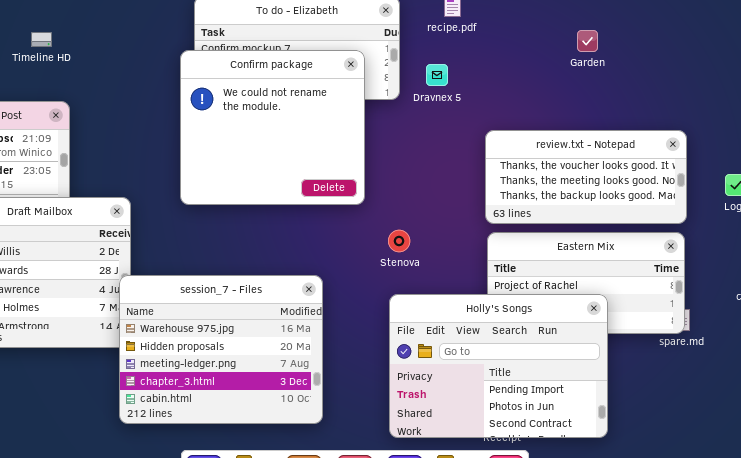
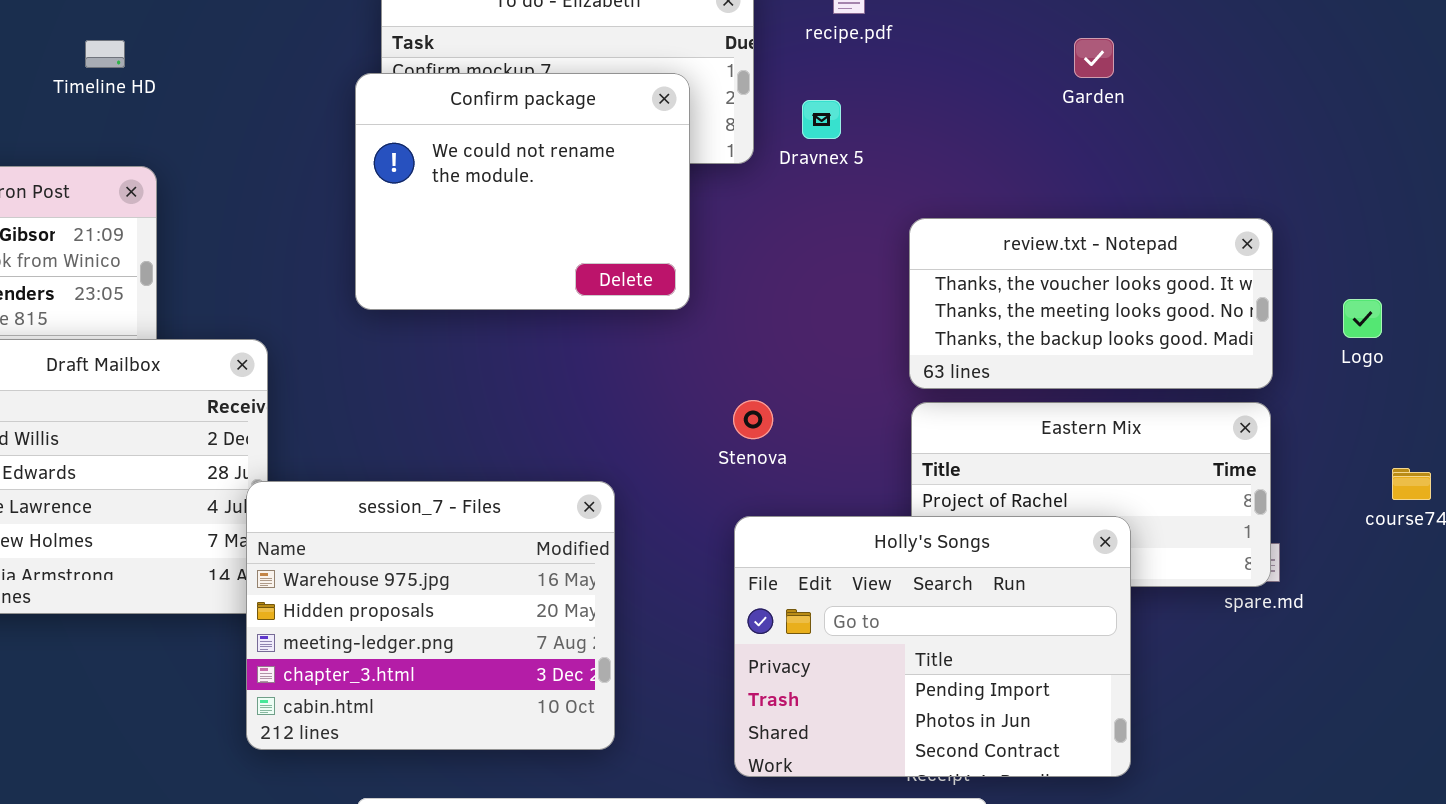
Confirm package: [180,50,365,205] -> [355,73,690,310], resized

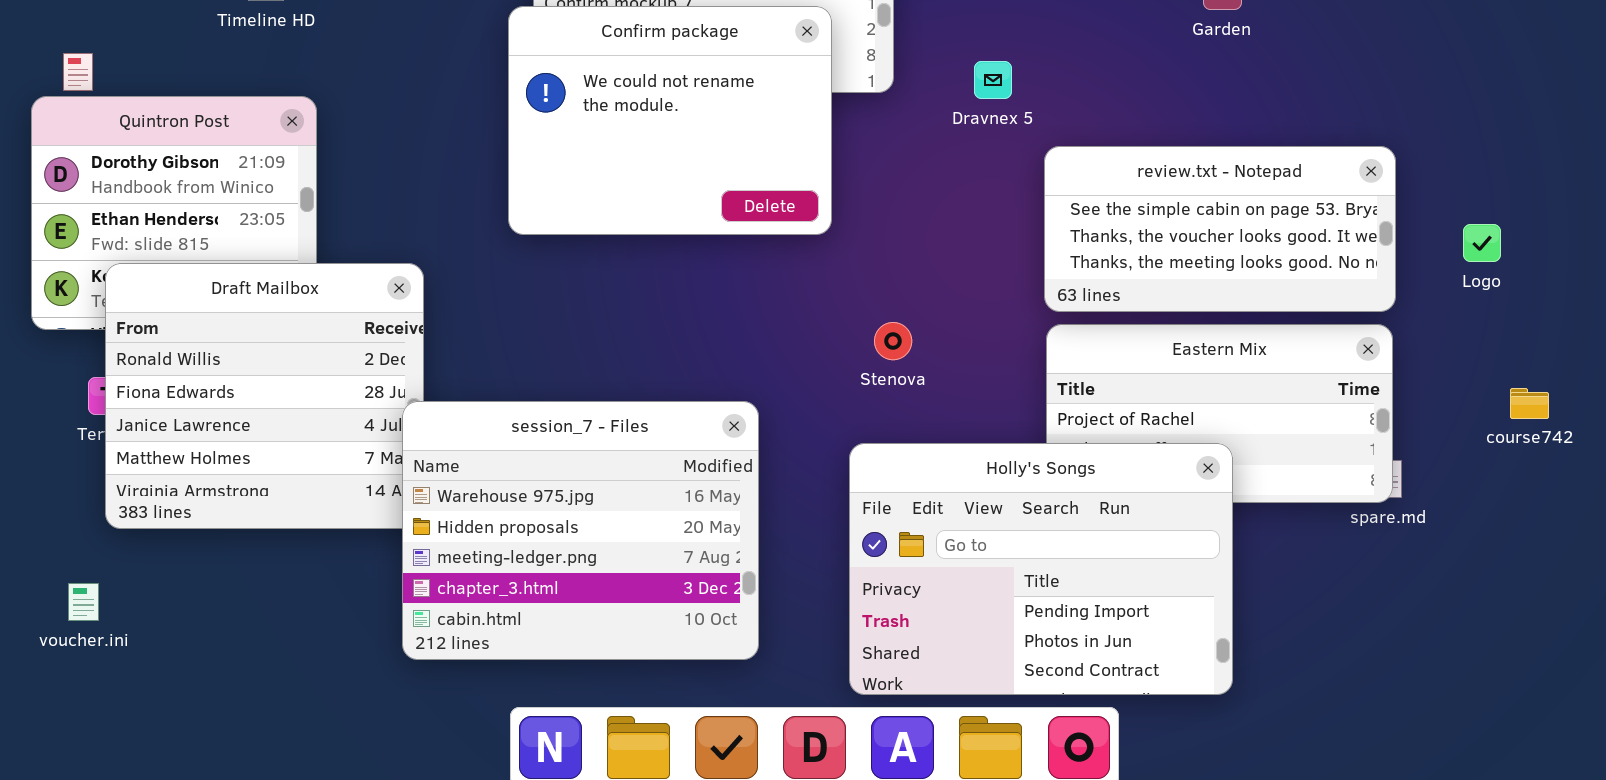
Dravnex 5: [802,100,841,139] -> [974,61,1012,99], moved
review.txt - Notepad: [909,218,1273,389] -> [1044,146,1396,312], scrolled up 1 row
Holly's Songs: [734,516,1131,777] -> [849,443,1233,695], moved

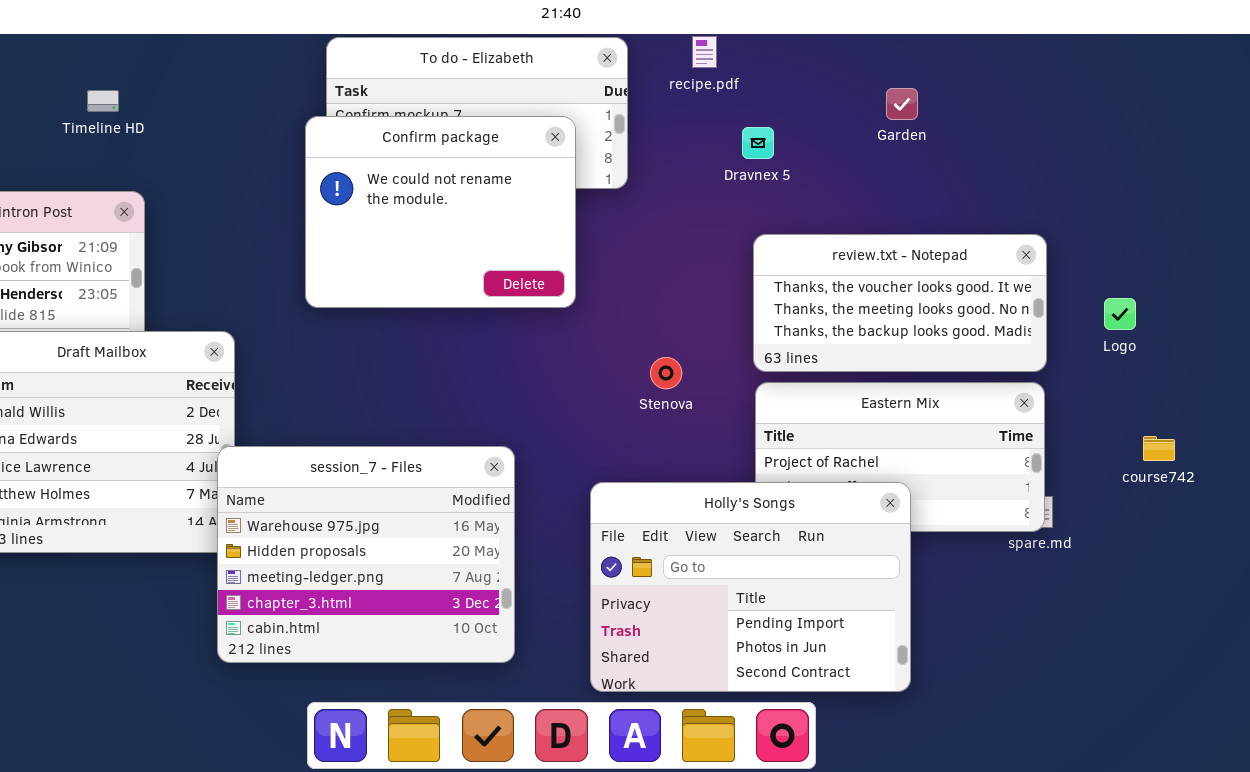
Dravnex 5: [974,61,1012,99] -> [742,127,774,159], moved
review.txt - Notepad: [1044,146,1396,312] -> [753,234,1047,372], scrolled down 1 row
Stenova: [874,322,912,360] -> [650,357,682,389], moved

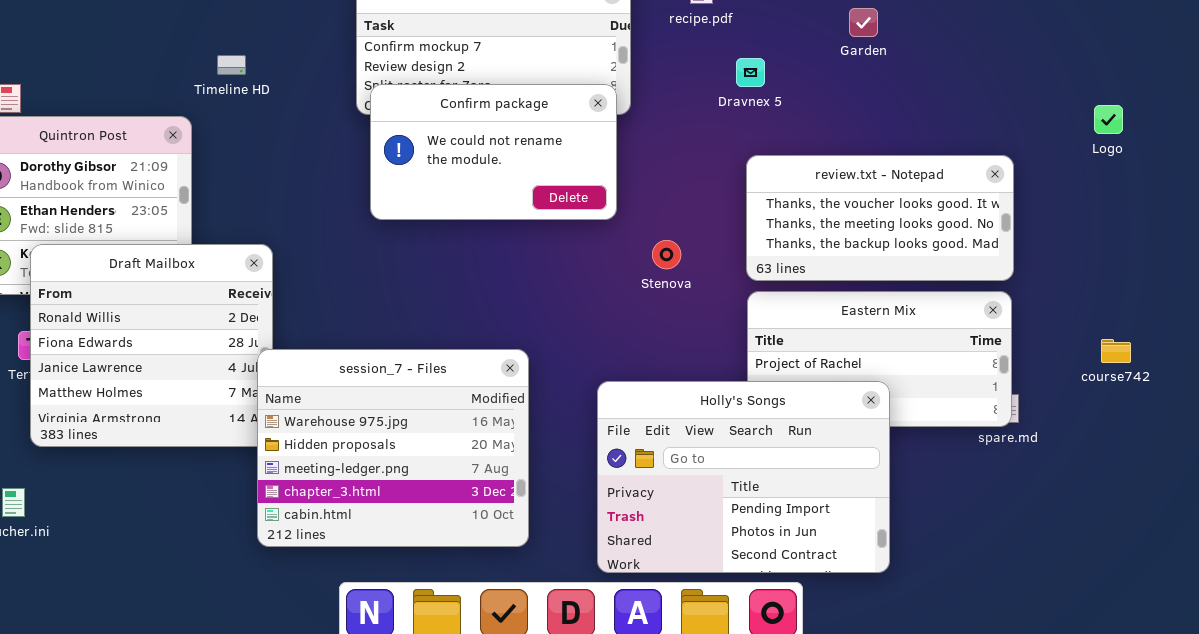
Garden: [886,88,918,120] -> [849,8,878,37], moved
Timeline HD: [87,90,119,112] -> [217,55,246,75], moved
Confirm package: [305,116,576,308] -> [370,84,617,220], moved, resized
Logo: [1104,298,1136,330] -> [1094,105,1123,134], moved
Stenova: [650,357,682,389] -> [652,240,681,269], moved

